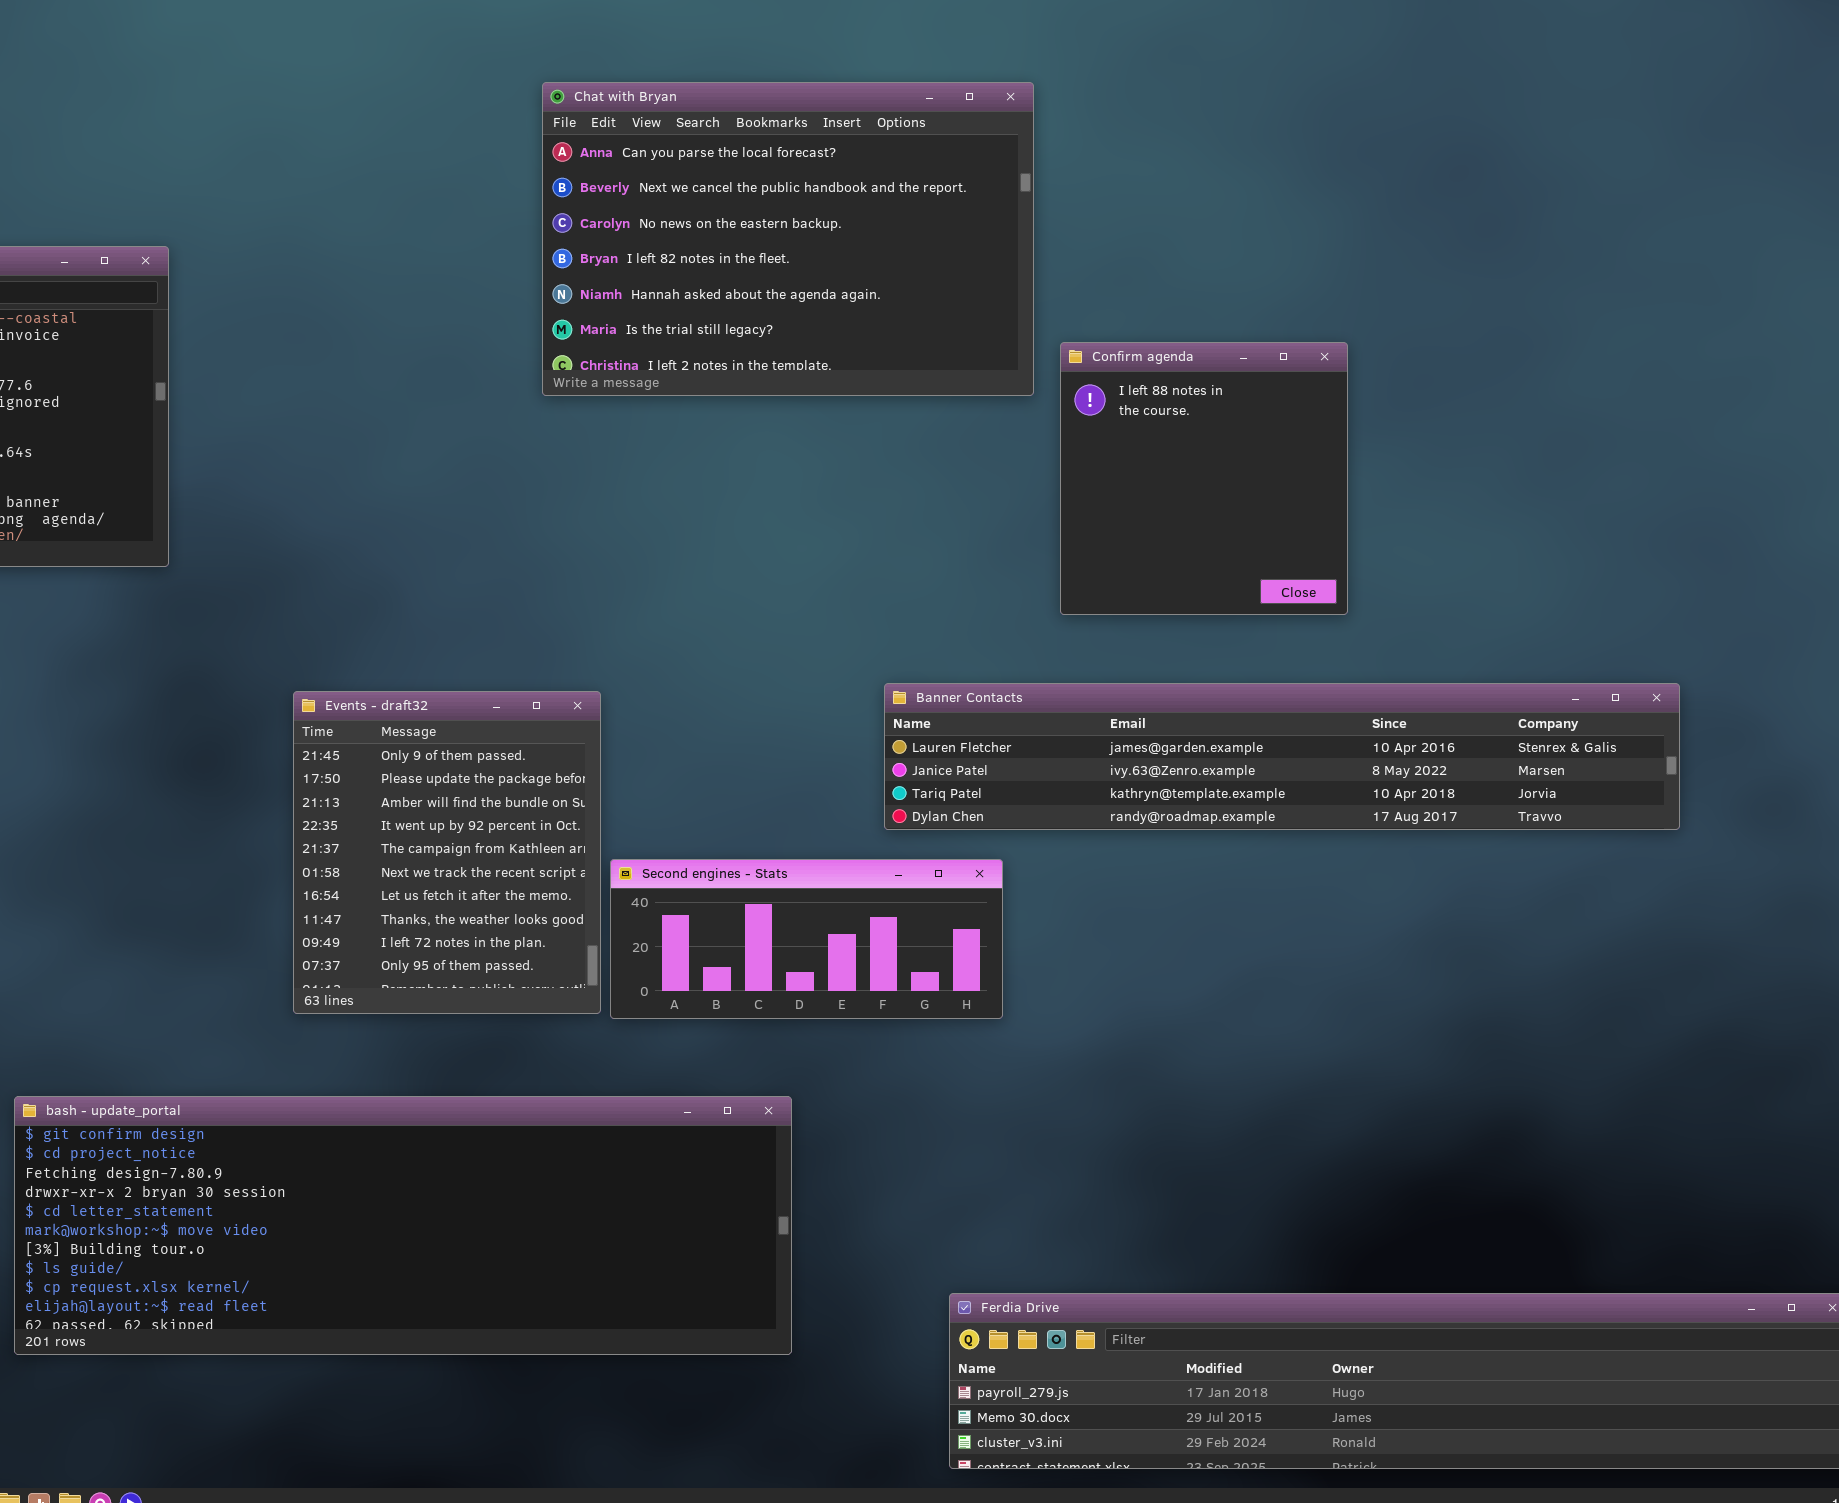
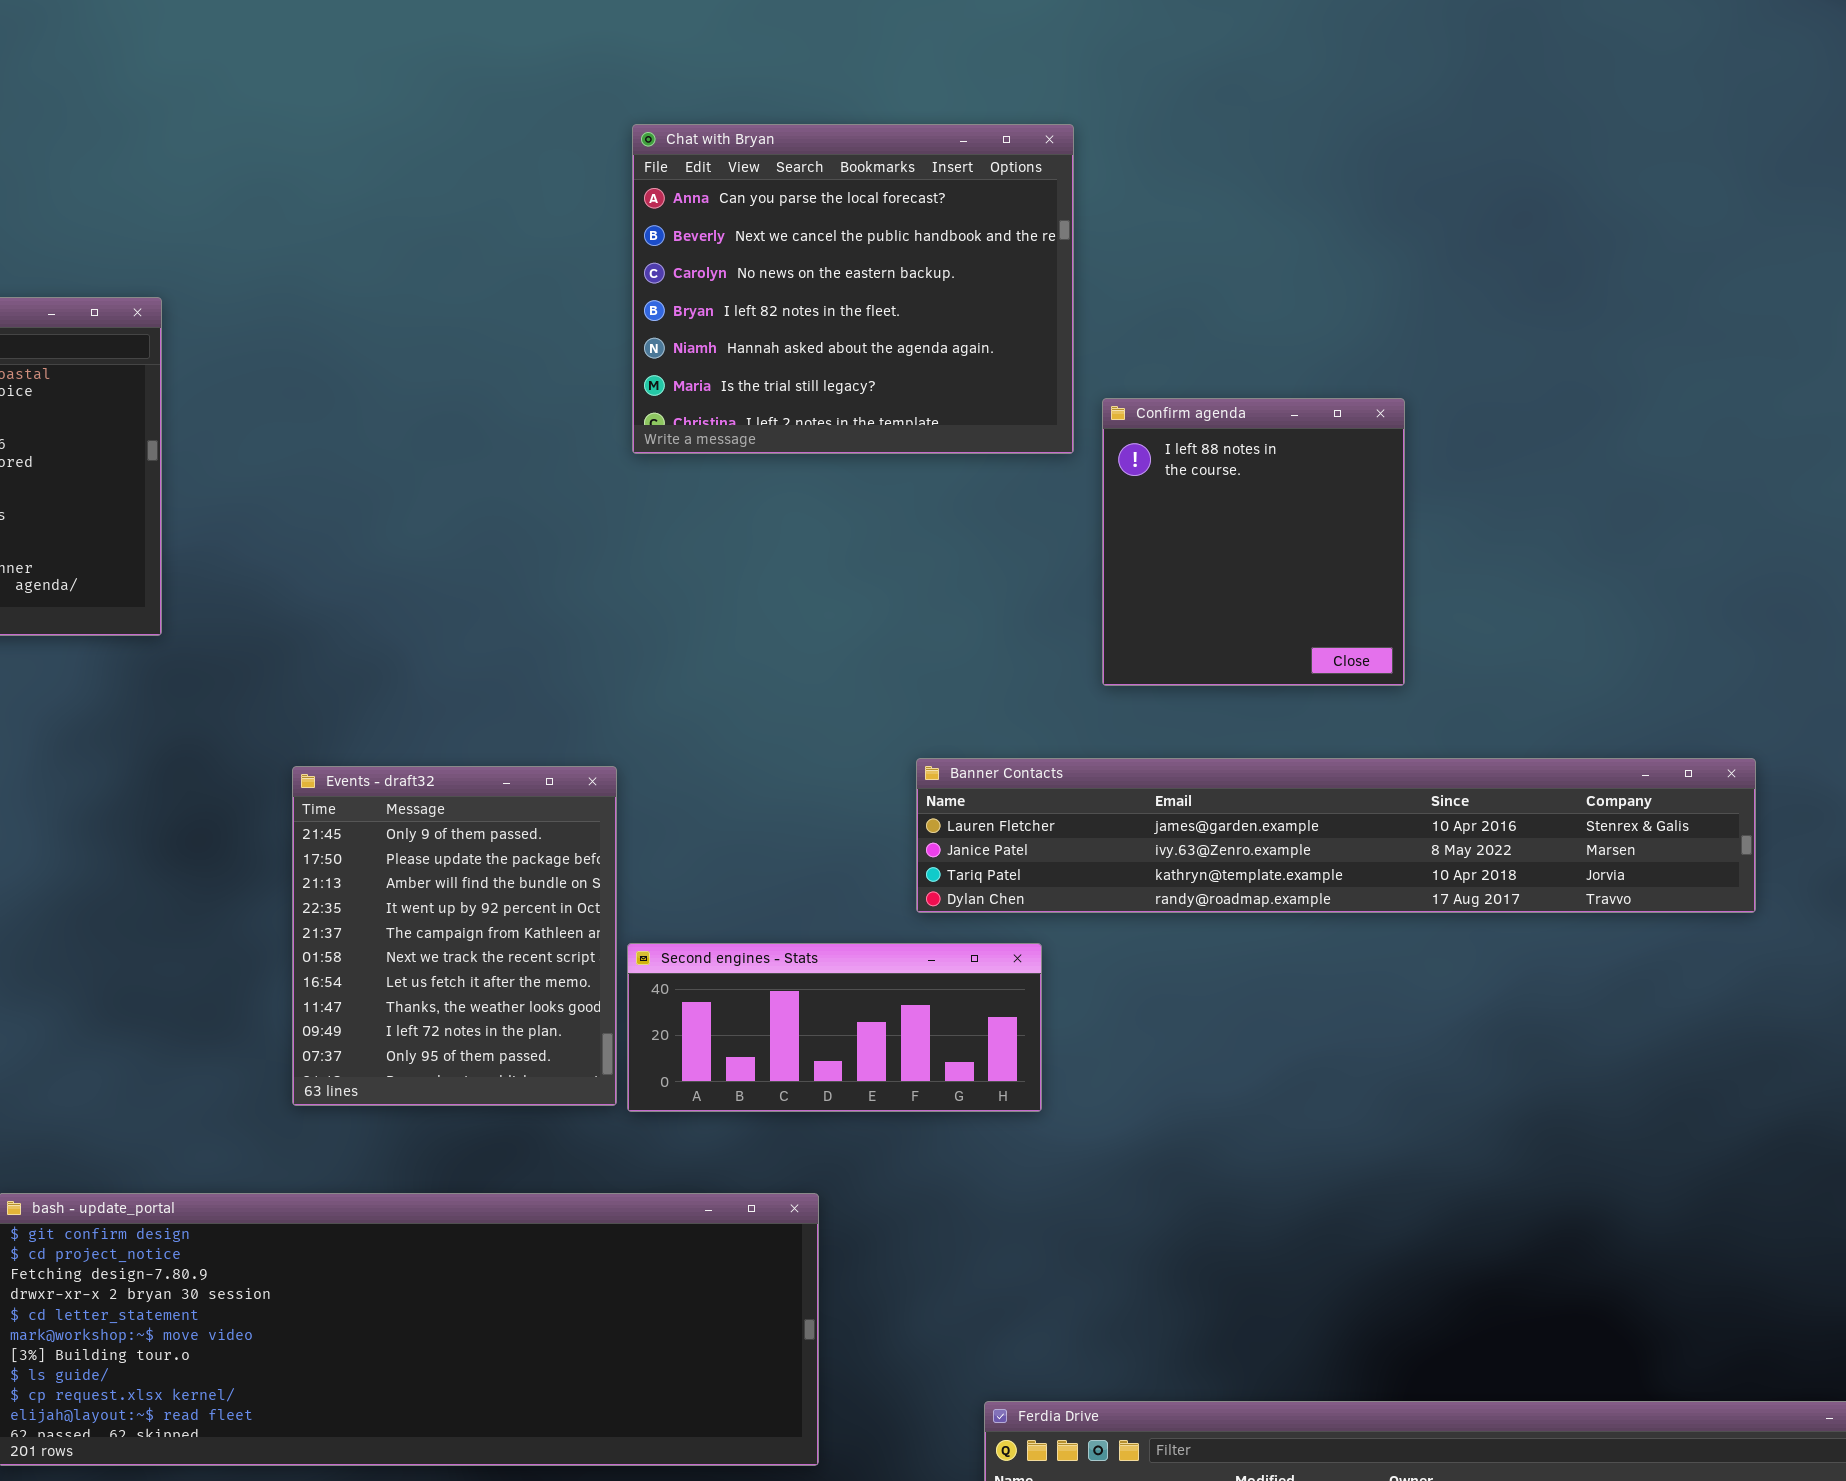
Chat with Bryan: [542,82,1034,396] -> [632,124,1074,454], resized

